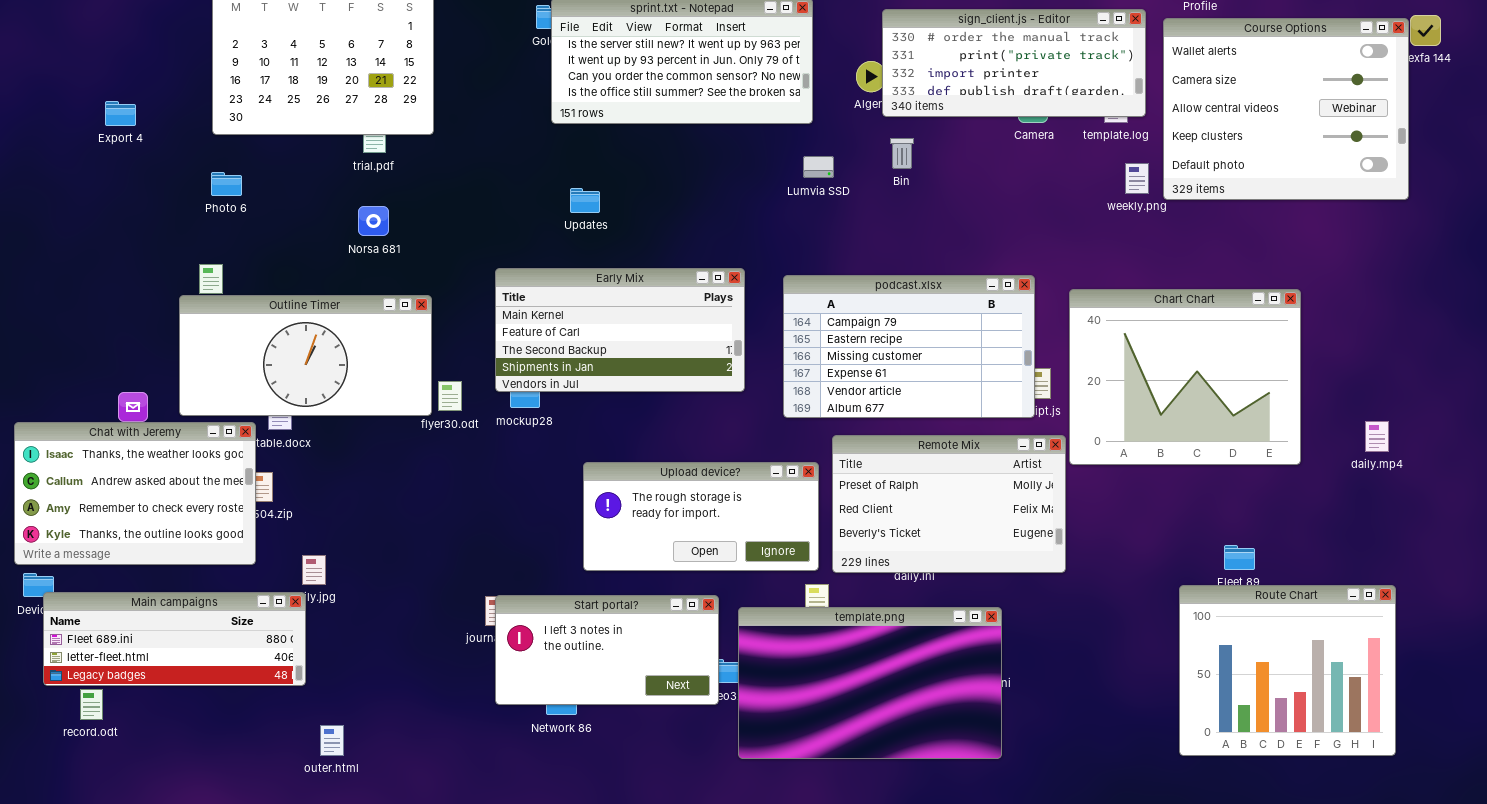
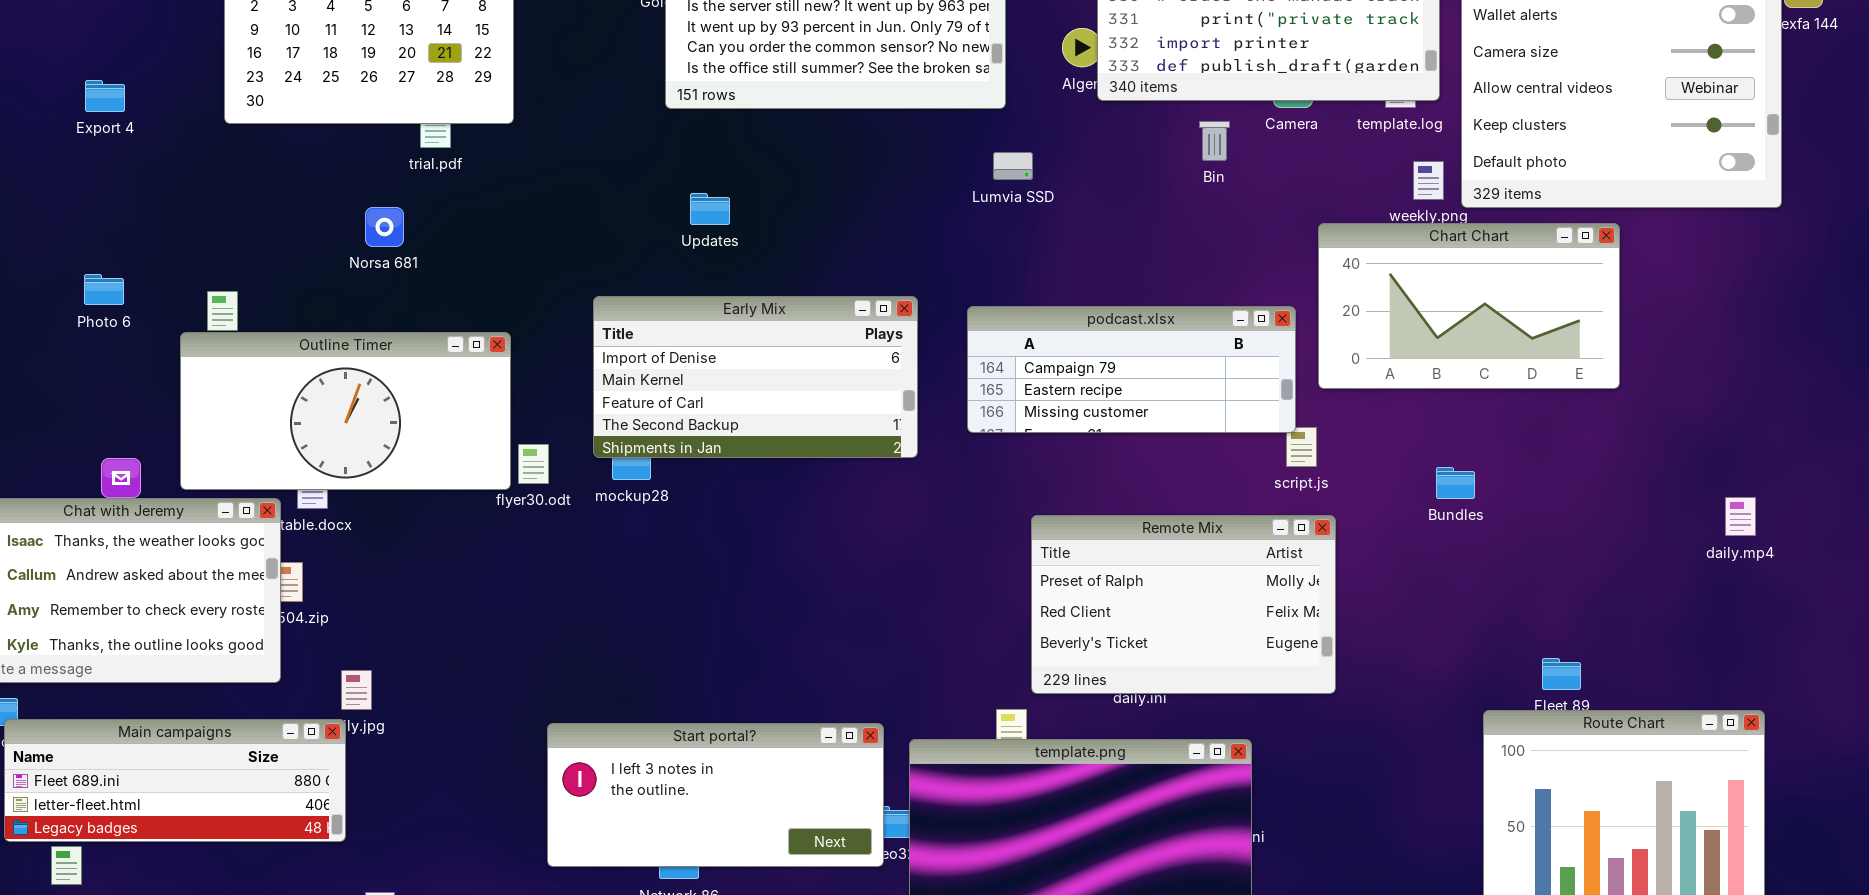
Bin: [890,138,914,169] -> [1199,121,1230,161], moved
Photo 6: [211,172,242,196] -> [84,274,124,305], moved
Norsa 681: [358,206,389,236] -> [365,207,404,247], moved
Early Mix: [495,268,745,392] -> [593,296,918,458], scrolled up 1 row
podcast.xlsx: [783,275,1035,418] -> [967,306,1296,433], resized
Chart Chart: [1069,289,1301,465] -> [1318,223,1620,389], moved, resized
Upload device?: [583,462,819,571] -> none, closed
Start portal?: [495,595,719,705] -> [547,723,884,867], resized

